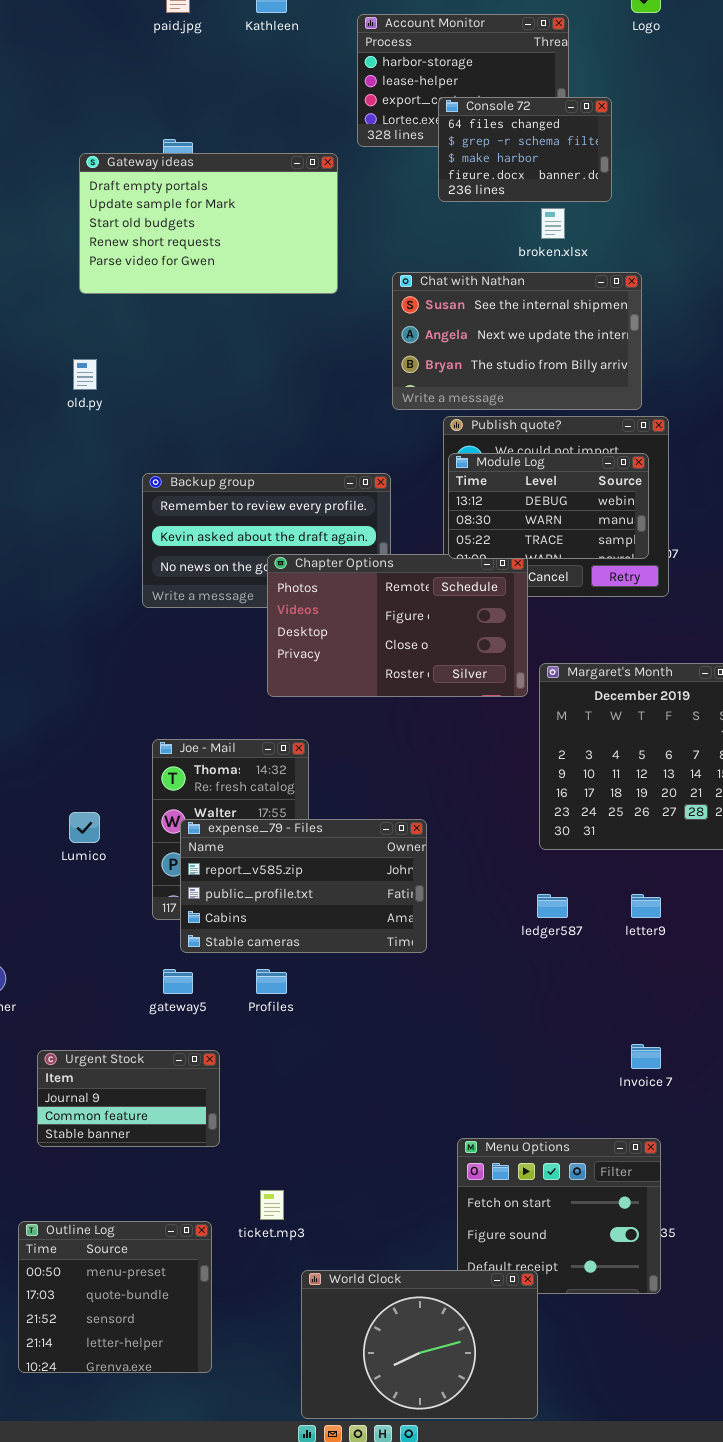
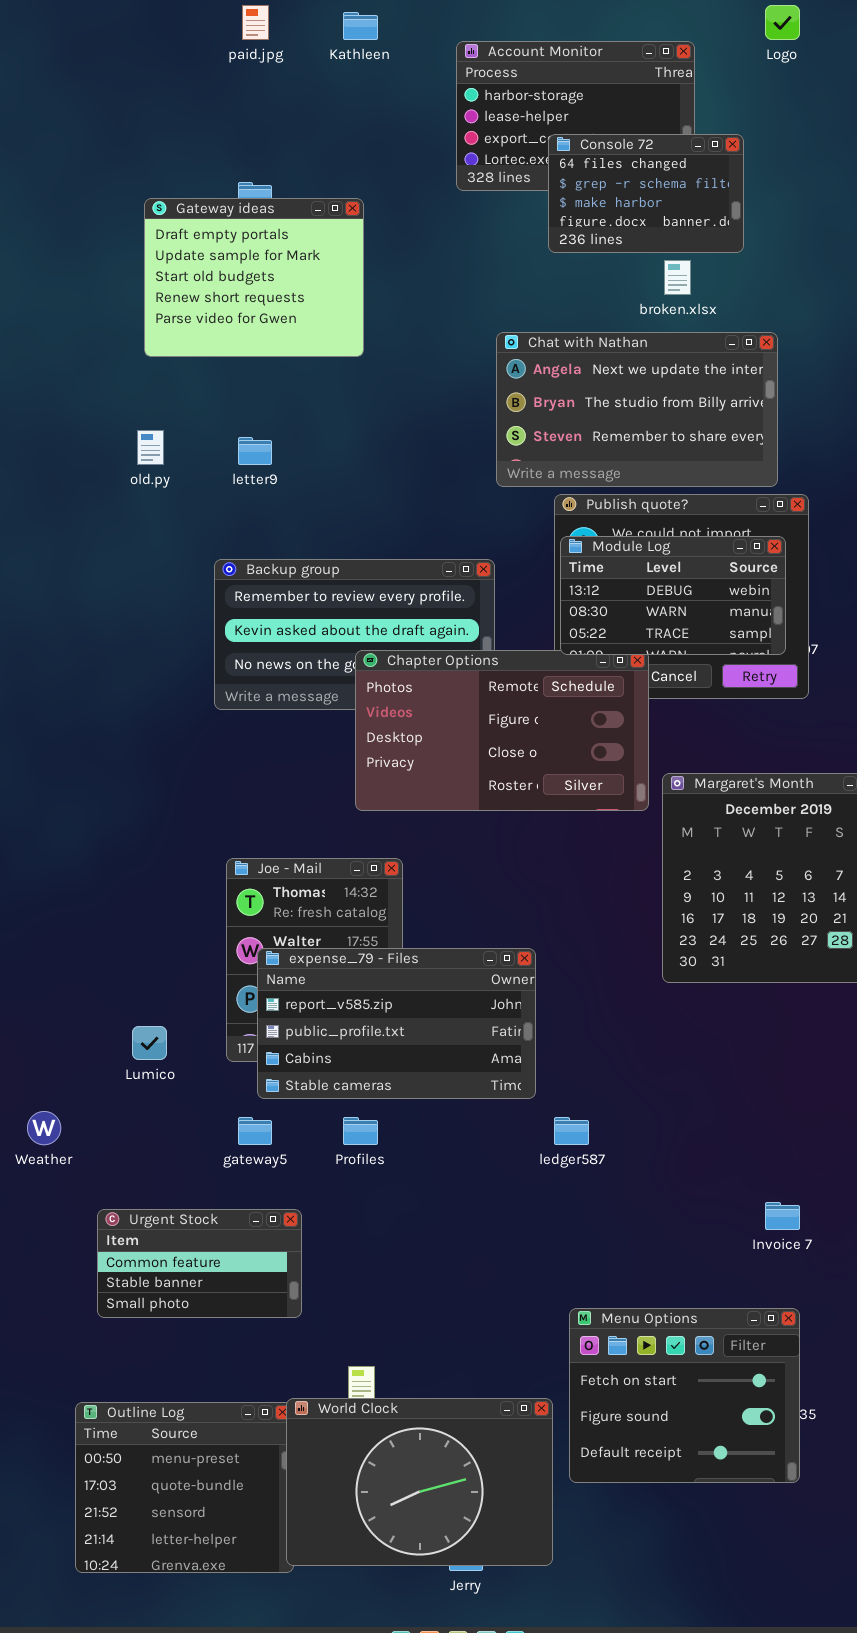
Gateway ideas: [79,153,338,294] -> [144,198,364,357], resized
Chat with Nathan: [392,272,642,410] -> [496,332,778,487], scrolled down 1 row
Lumico: [69,812,100,843] -> [132,1026,167,1060], moved
ledger587: [537,894,568,918] -> [554,1117,589,1145], moved
letter9: [631,894,661,918] -> [238,437,272,465], moved
Urgent Stock: [37,1050,220,1147] -> [97,1209,302,1318], scrolled down 1 row
World Clock: [301,1270,538,1419] -> [286,1398,553,1566], moved

